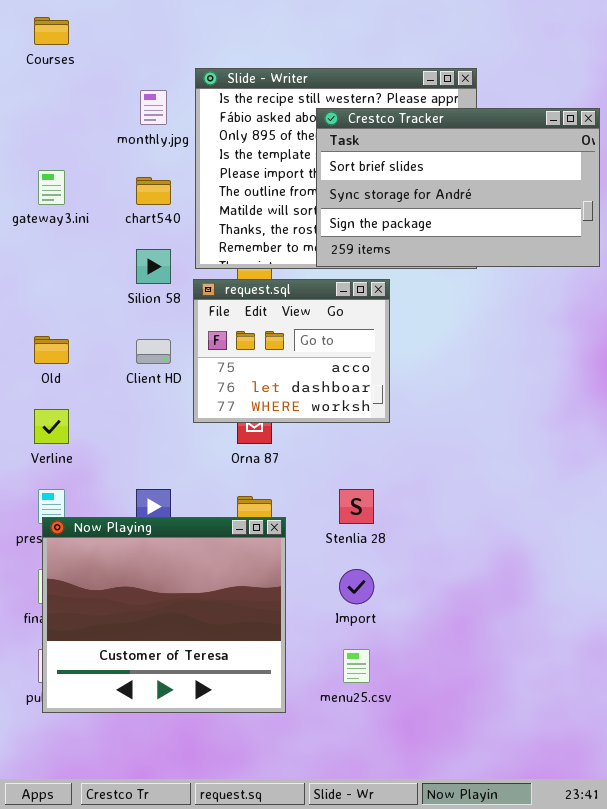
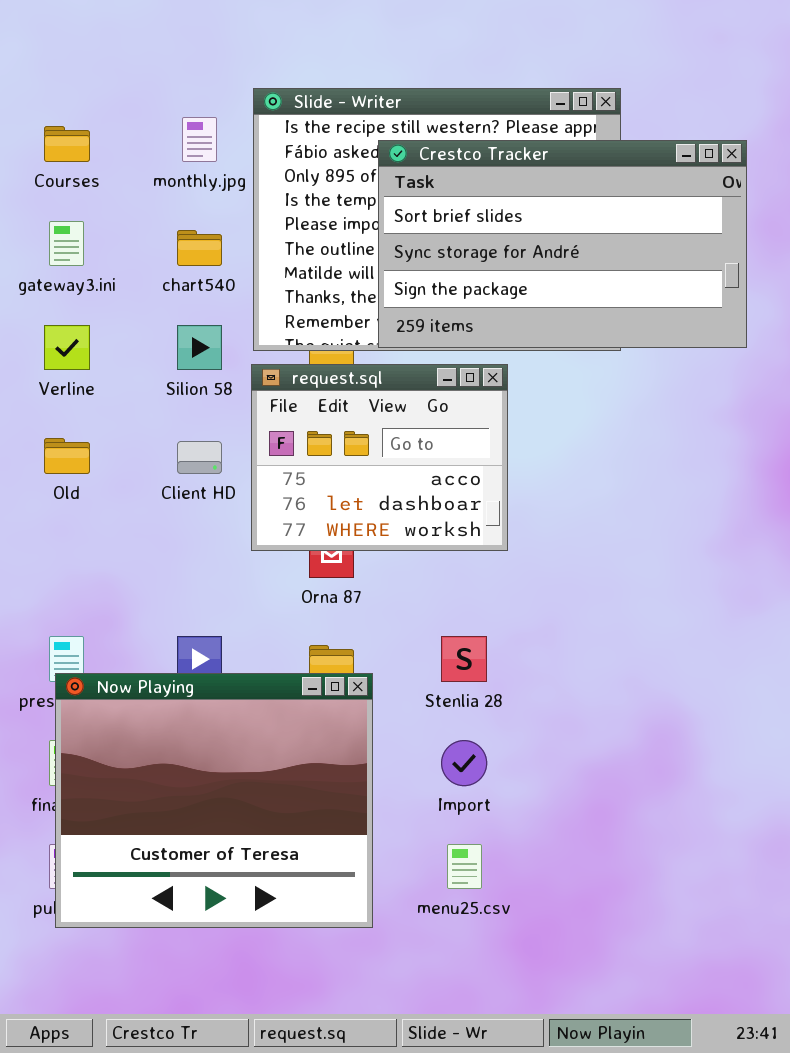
Courses: [34,17,69,45] -> [44,126,90,162], moved
Crestco Tracker: [316,108,600,267] -> [378,140,747,348], moved
Verline: [34,409,69,444] -> [44,325,90,370], moved

